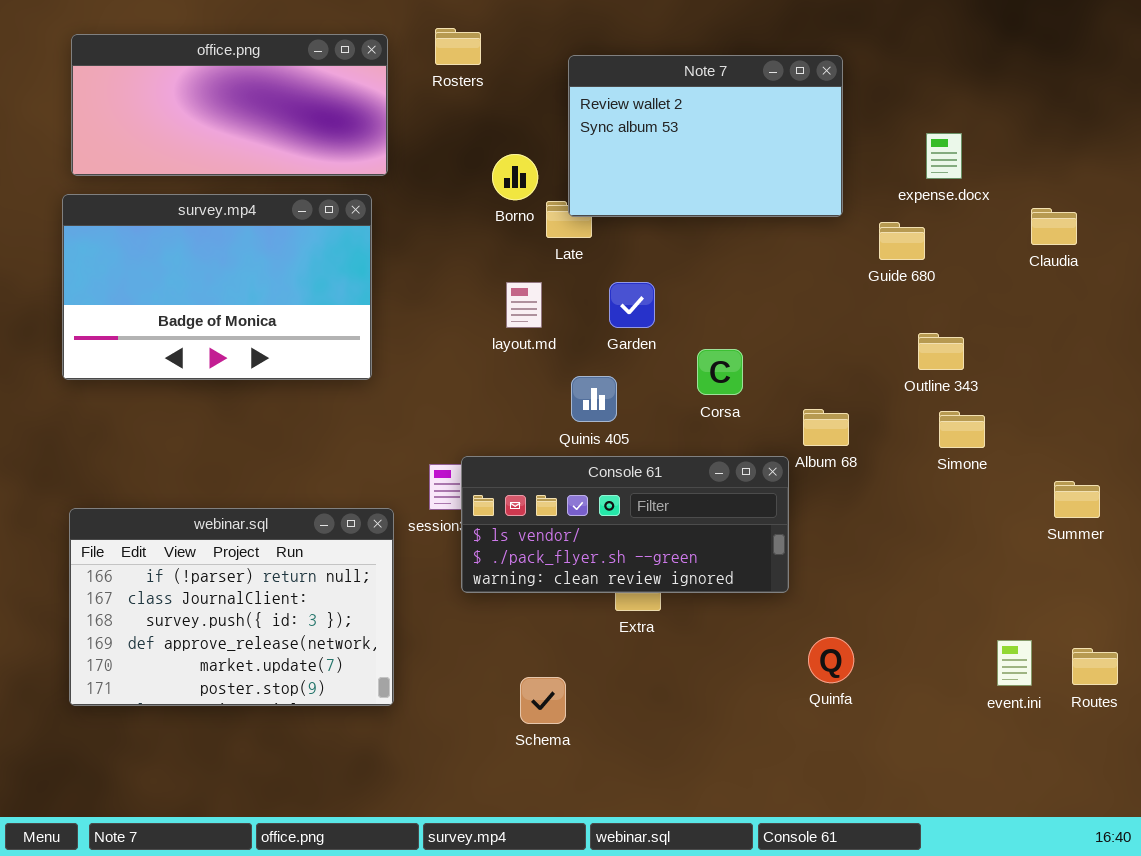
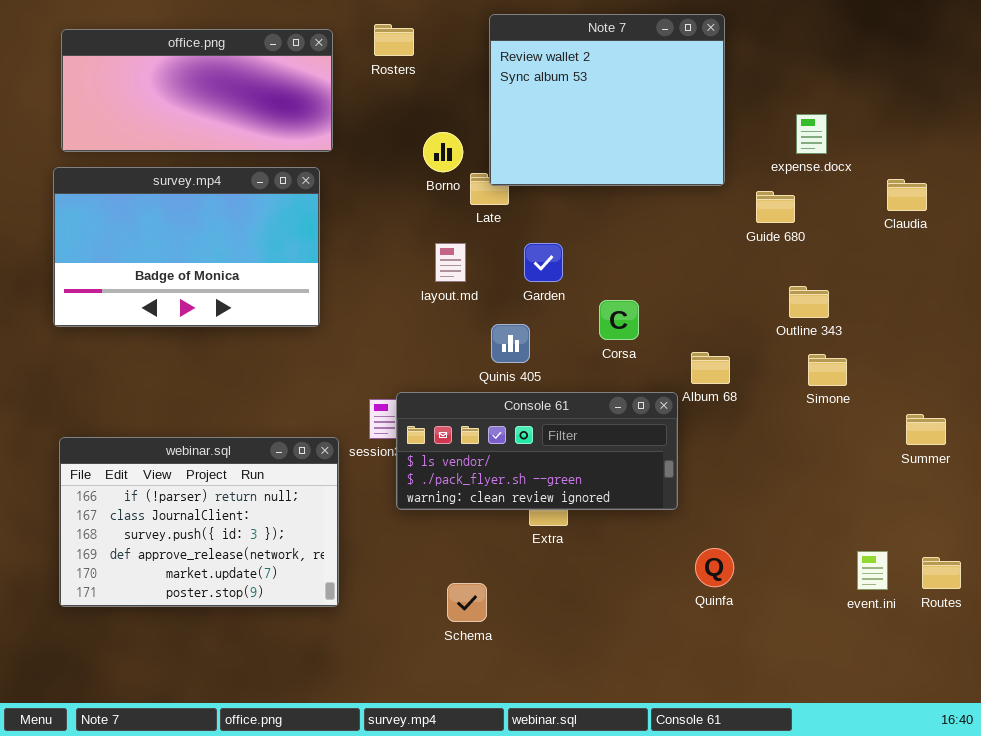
Note 7: [568,55,843,217] -> [489,14,725,186], resized

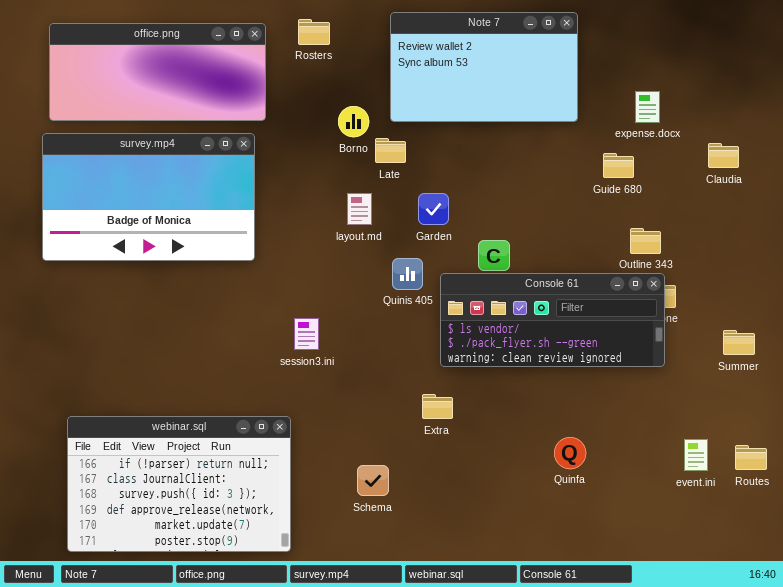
Note 7: [489,14,725,186] -> [390,12,578,122], resized
Console 61: [396,392,678,510] -> [440,273,665,367], moved
webinar.sql: [59,437,339,607] -> [67,416,291,552], moved

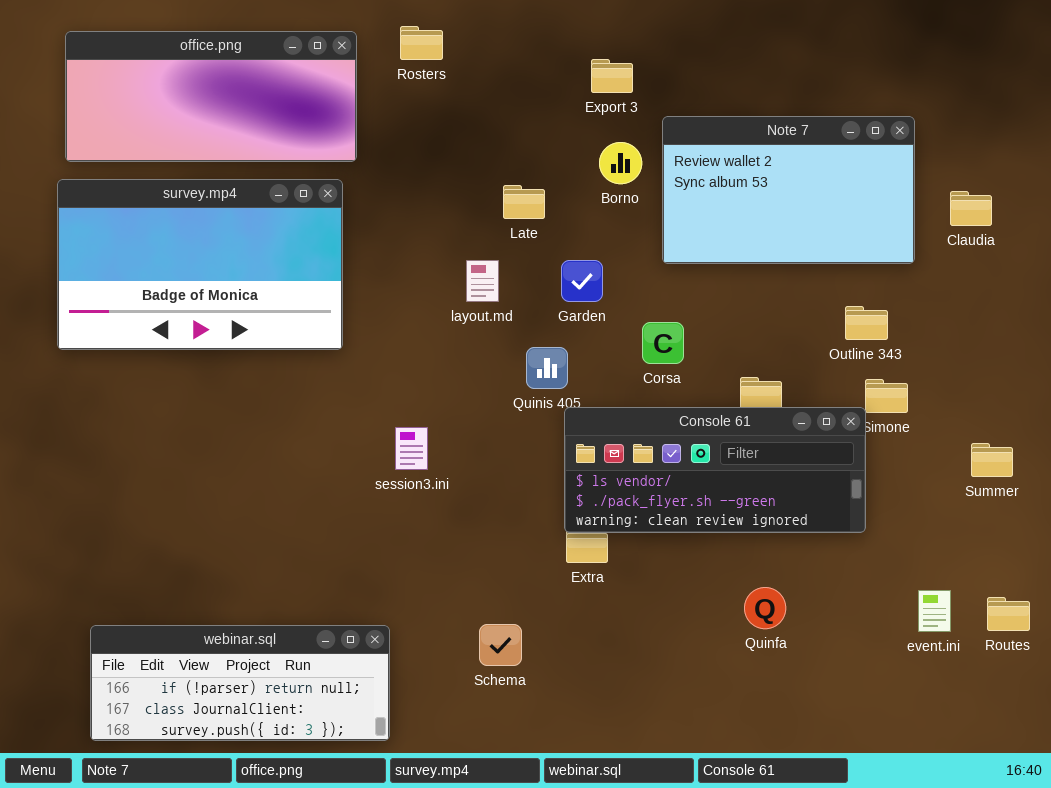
Note 7: [390,12,578,122] -> [662,116,915,264], moved
Borno: [338,106,369,137] -> [599,142,642,184], moved
Console 61: [440,273,665,367] -> [564,407,866,533], moved
webinar.sql: [67,416,291,552] -> [90,625,390,741], resized

